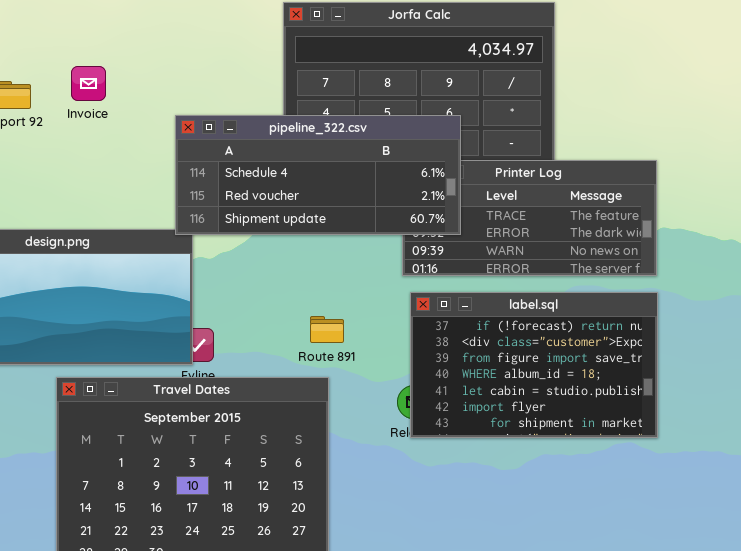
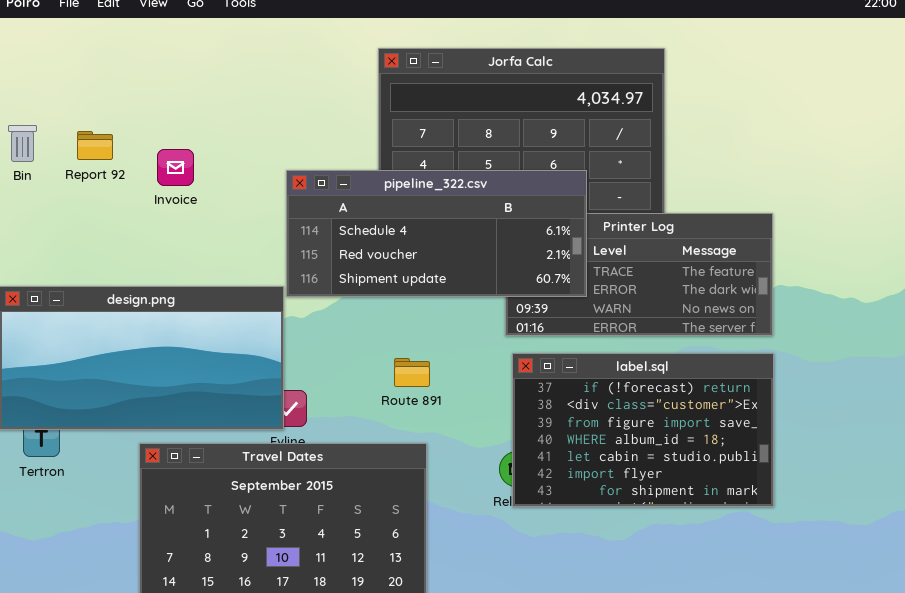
Invoice: [71,66,106,101] -> [157,149,194,186], moved
pipeline_322.csv: [175,115,461,235] -> [286,170,587,297], moved
Route 891: [310,316,344,343] -> [394,358,430,387], moved

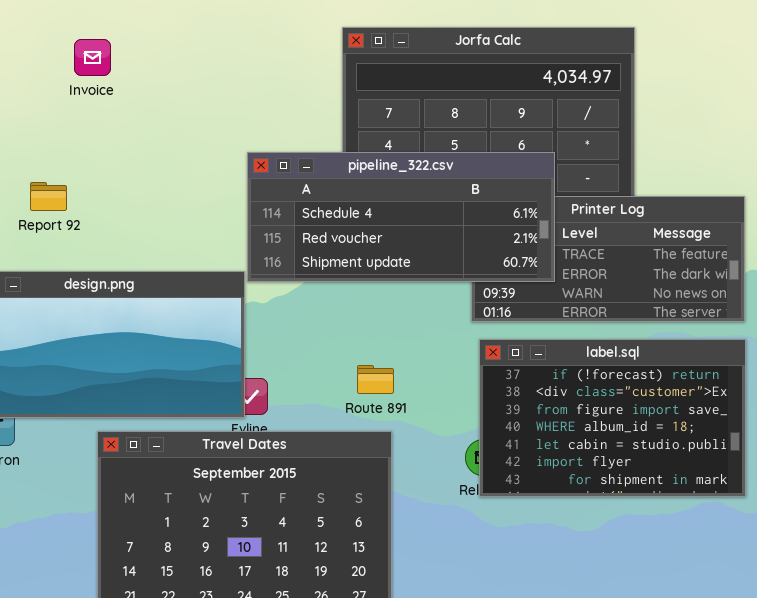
Report 92: [77,131,113,160] -> [30,182,67,211], moved
Invoice: [157,149,194,186] -> [74,39,111,76], moved
Route 891: [394,358,430,387] -> [357,365,394,394], moved

